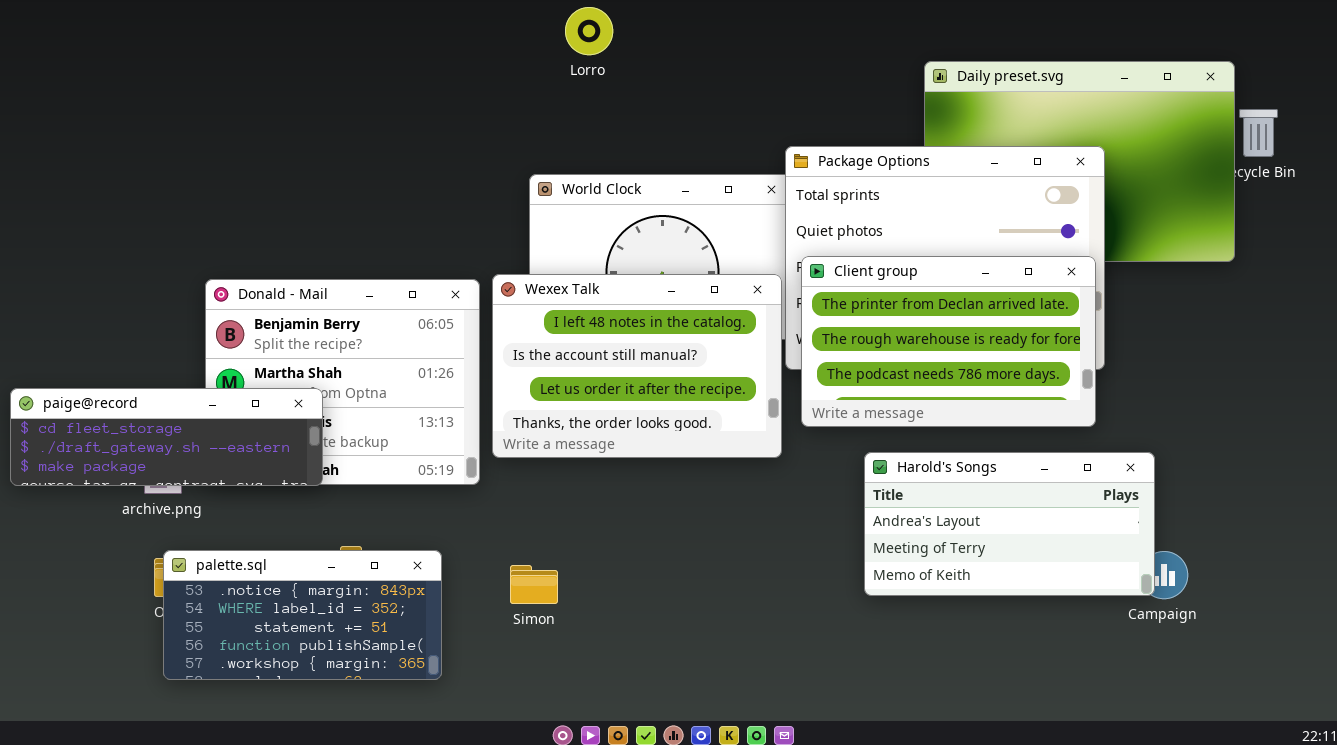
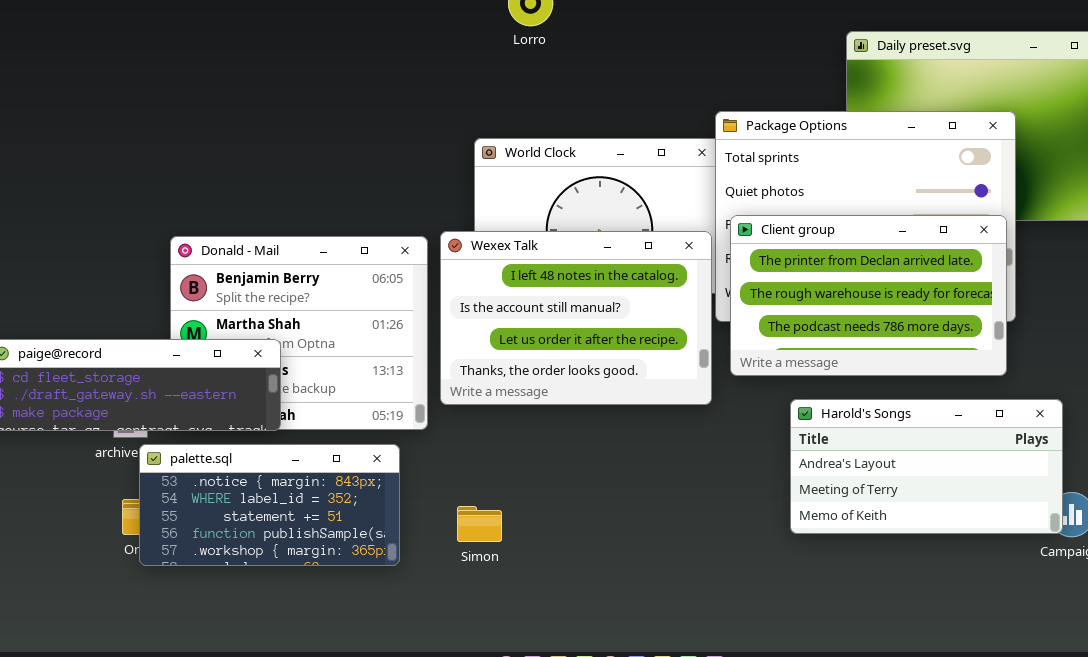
palette.sql: [163,550,442,680] -> [139,444,400,566], moved

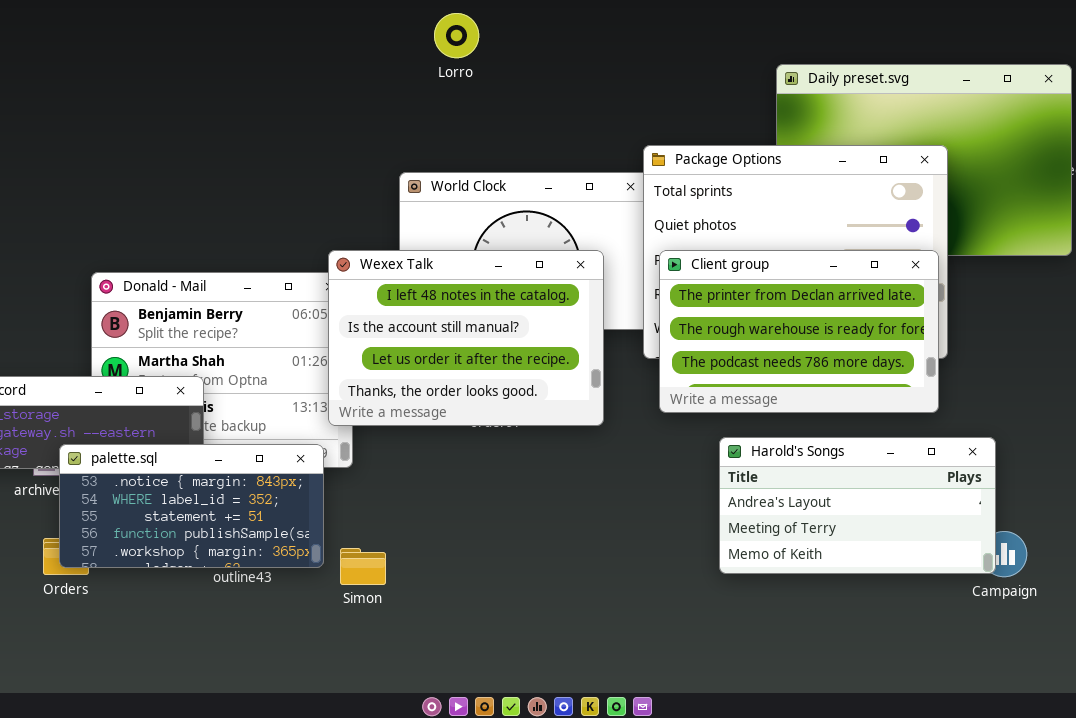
Wexex Talk: [440,231,712,405] -> [328,250,604,426], moved
palette.sql: [139,444,400,566] -> [59,444,324,568], moved
Simon: [457,506,502,542] -> [340,548,386,585], moved

